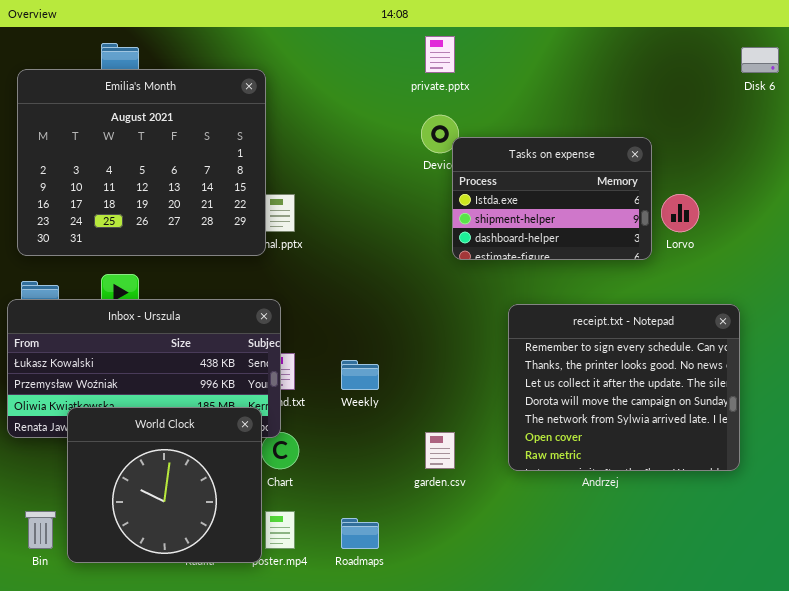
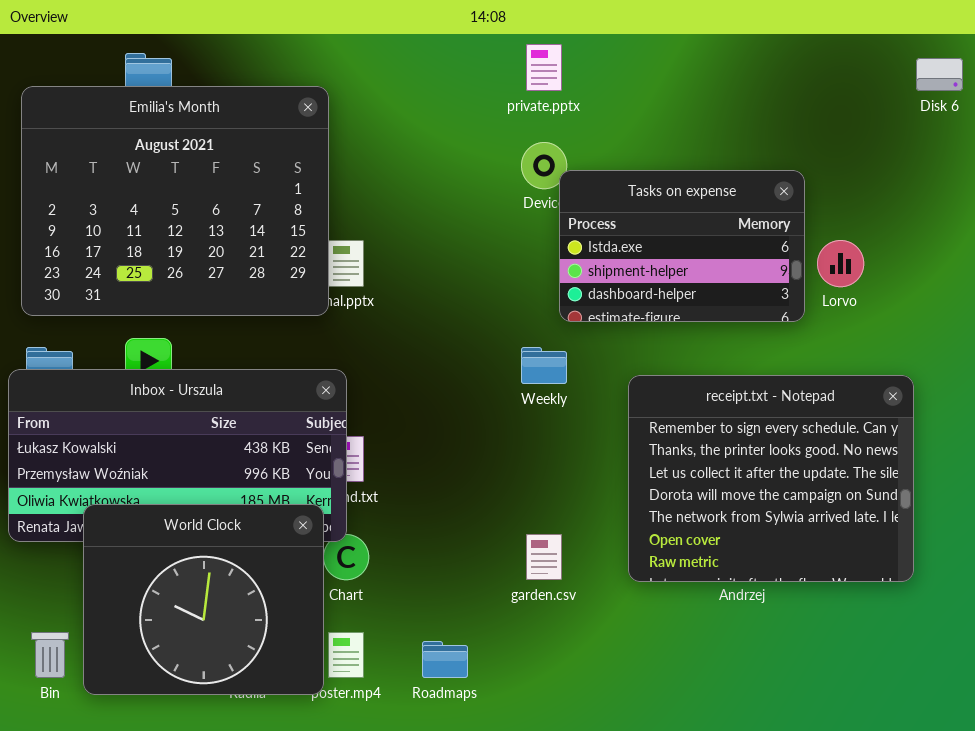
Weekly: [341,360,379,390] -> [521,347,567,384], moved

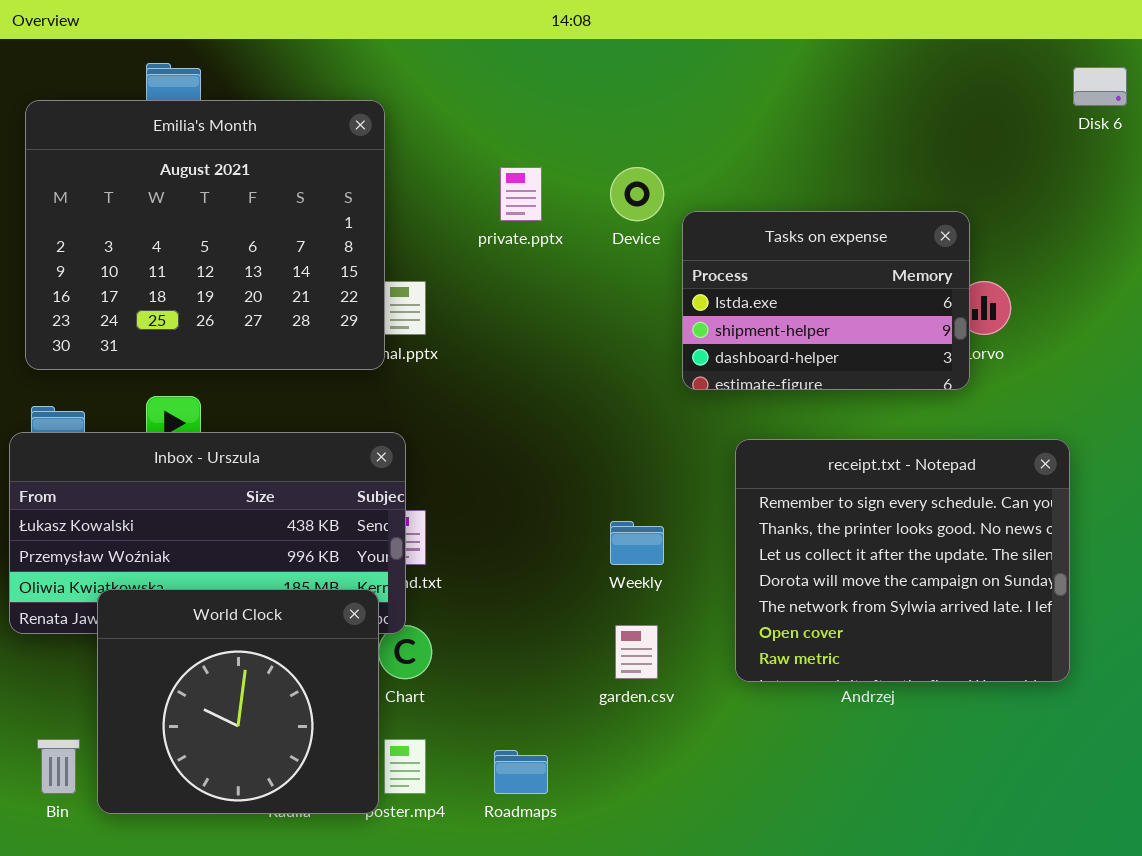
private.pptx: [526,44,562,91] -> [500,167,542,221], moved
Tasks on expense: [559,170,805,322] -> [682,211,970,390], moved
Weekly: [521,347,567,384] -> [610,521,664,565], moved

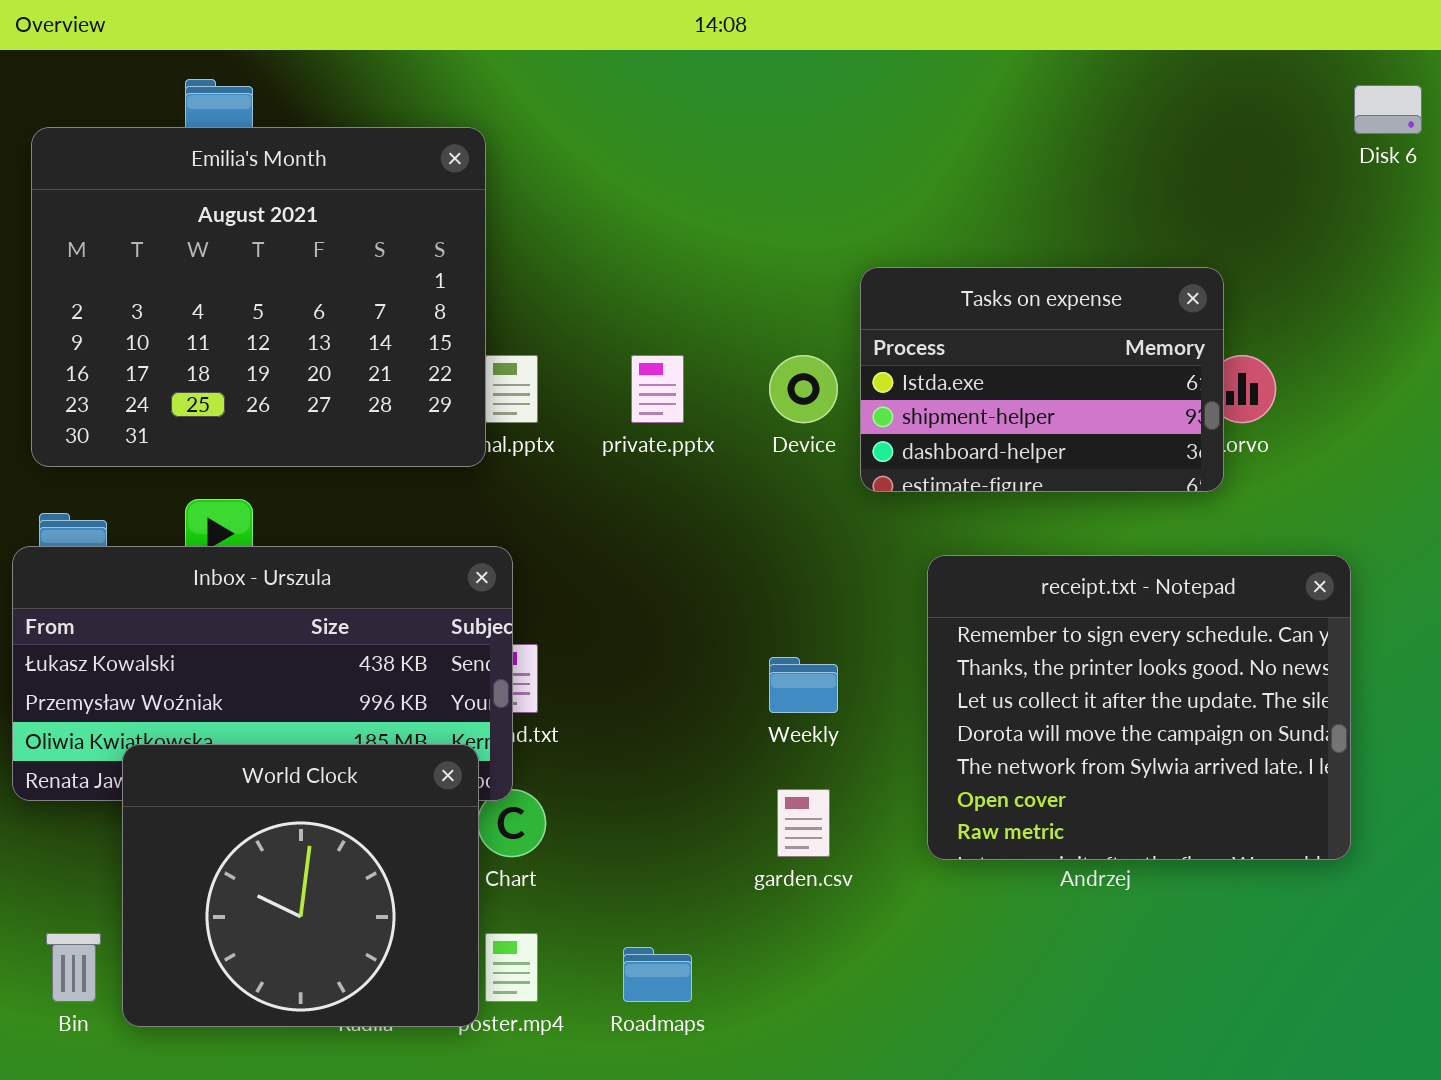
private.pptx: [500,167,542,221] -> [631,355,684,423], moved
Device: [610,167,664,221] -> [769,355,838,423], moved

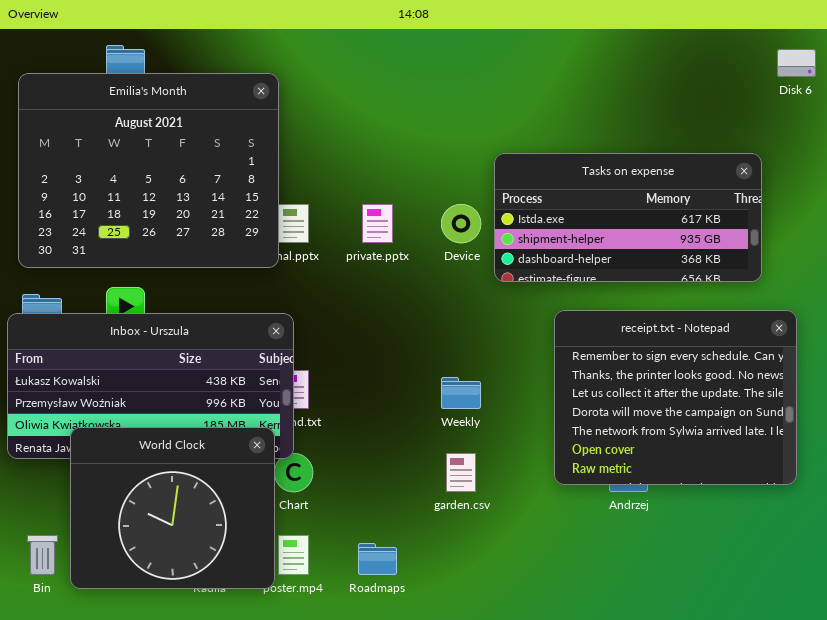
Tasks on expense: [860,267,1224,492] -> [494,153,762,282], resized
receipt.txt - Notepad: [927,555,1351,860] -> [554,310,797,485], moved

